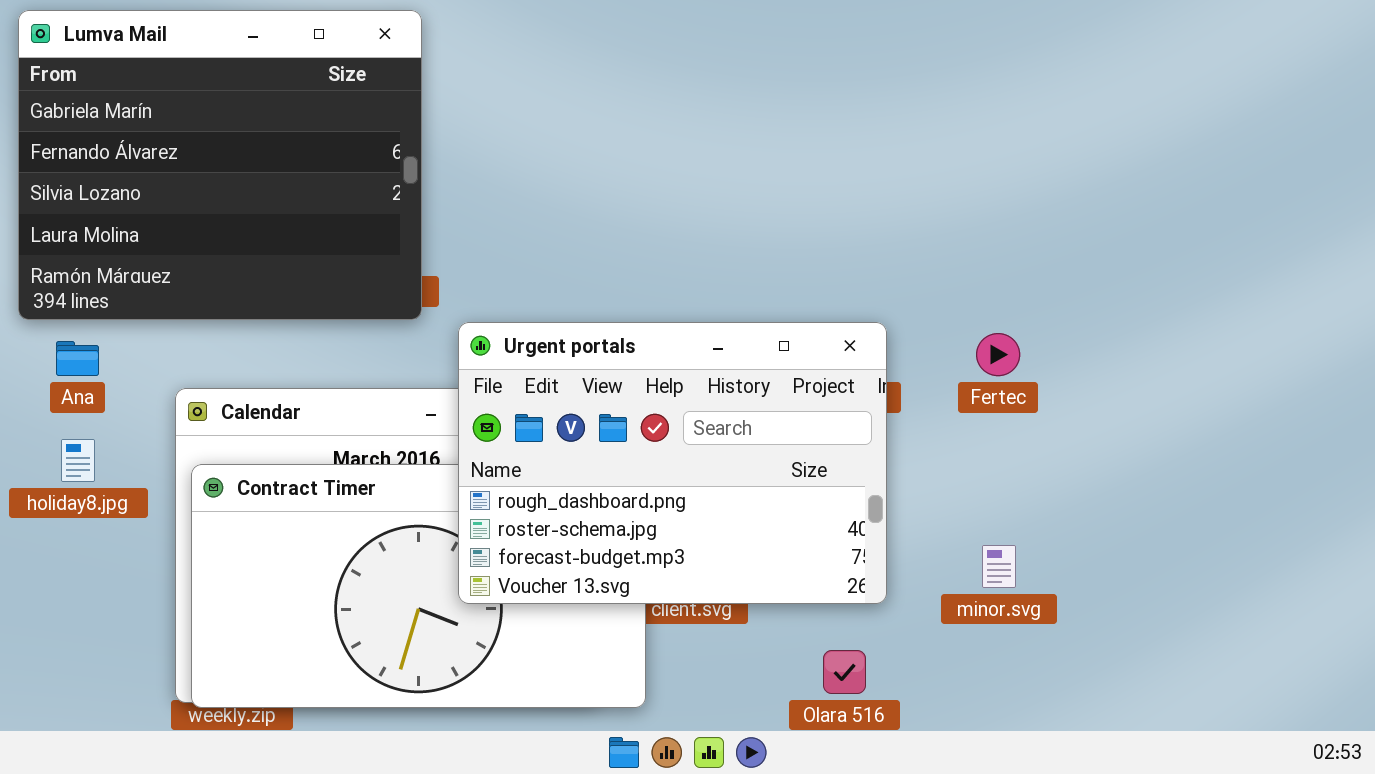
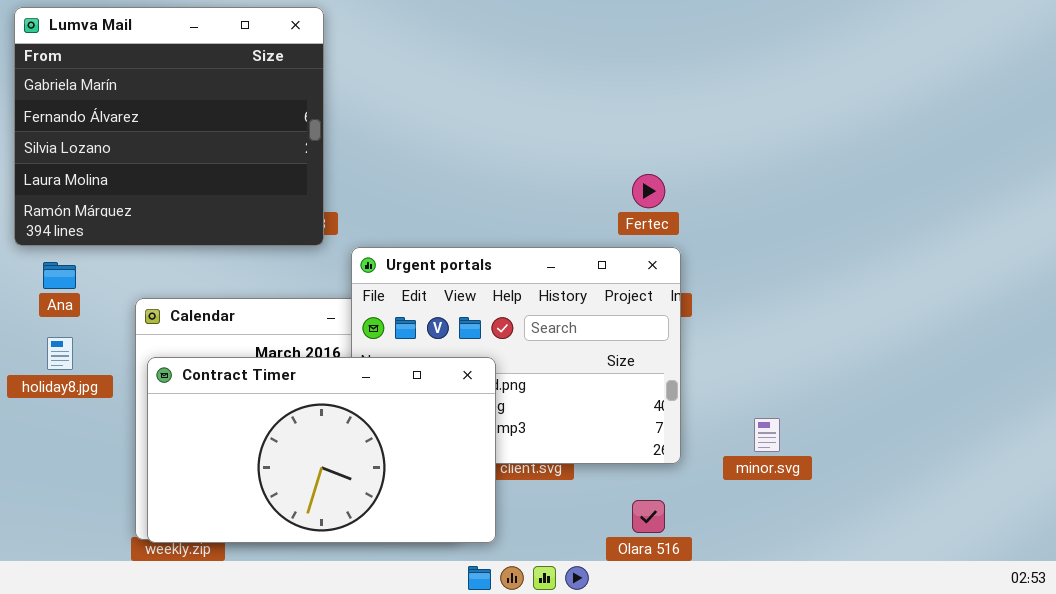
Fertec: [976,333,1020,376] -> [632,174,665,208], moved
Contract Timer: [191,464,646,708] -> [147,357,496,543], raised

